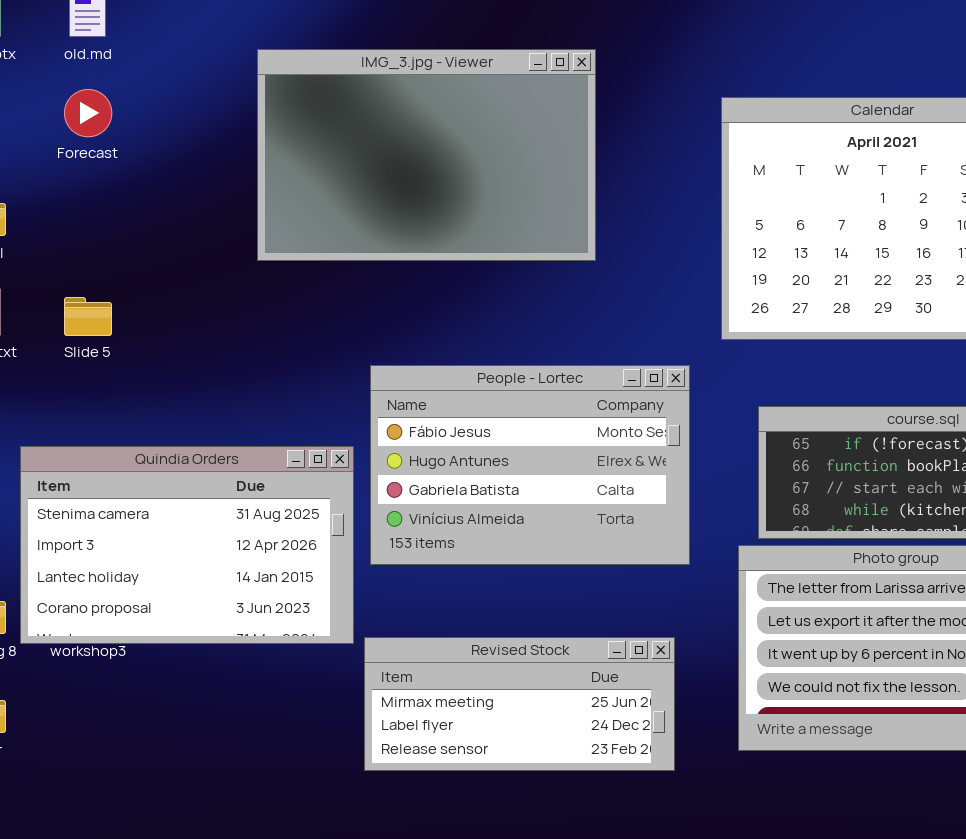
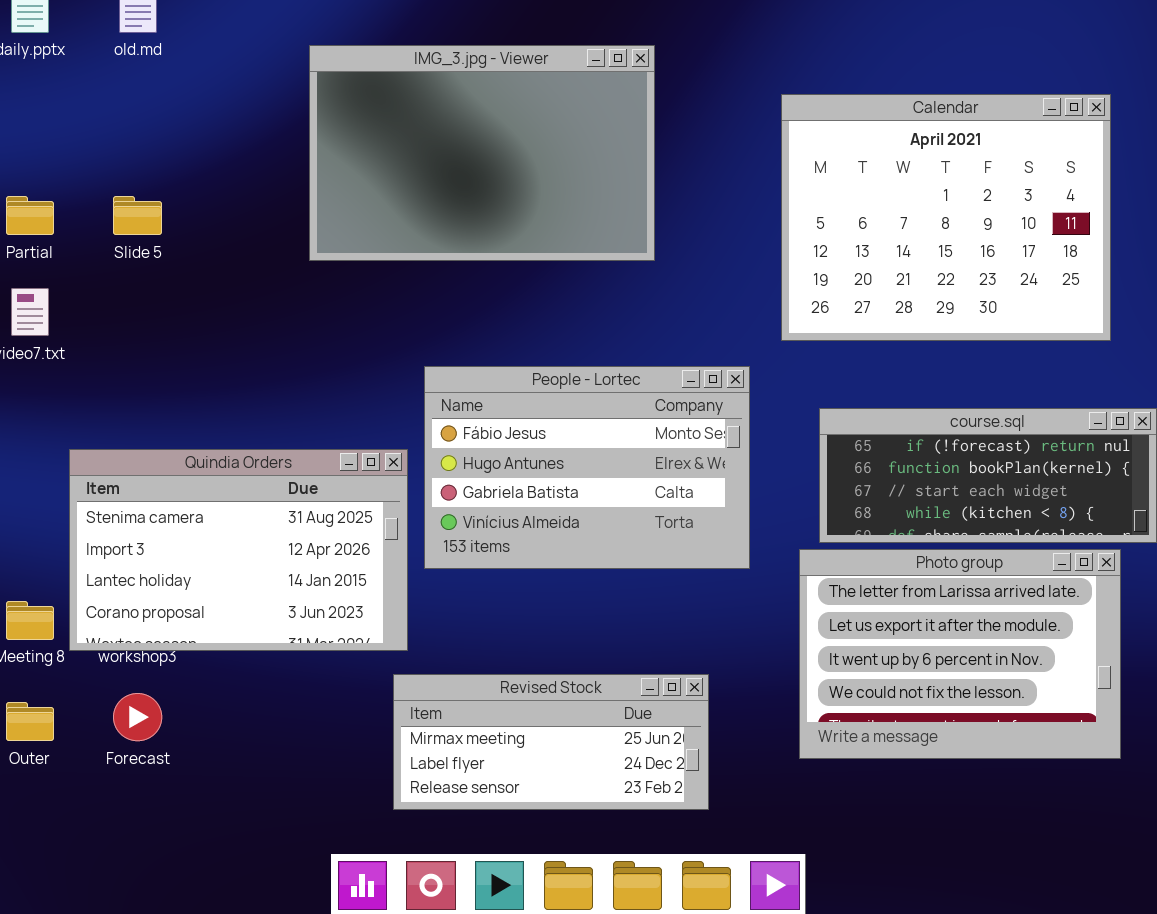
Forecast: [64,89,112,137] -> [113,693,162,741], moved
Slide 5: [64,297,112,336] -> [113,196,162,235], moved
Revised Stock: [364,637,675,771] -> [393,674,709,810], moved

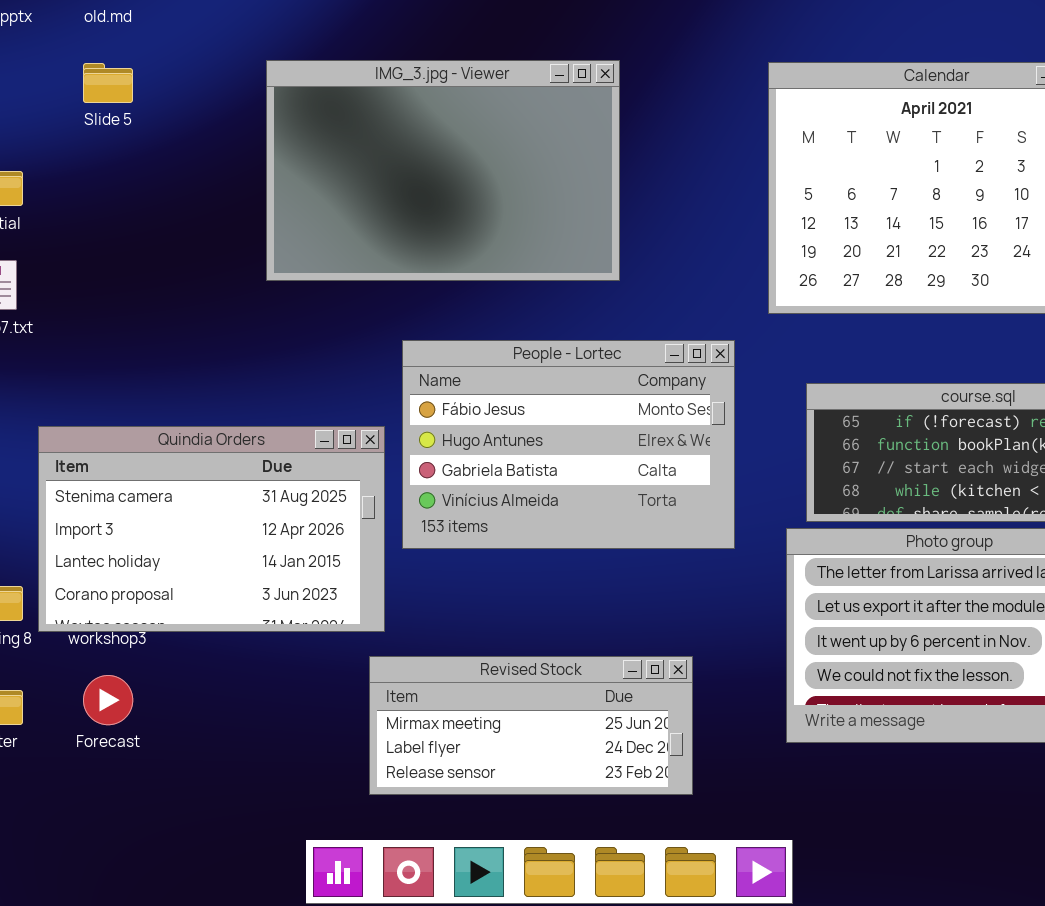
IMG_3.jpg - Viewer: [309,45,655,261] -> [266,60,620,281], moved
Slide 5: [113,196,162,235] -> [83,63,133,103], moved

